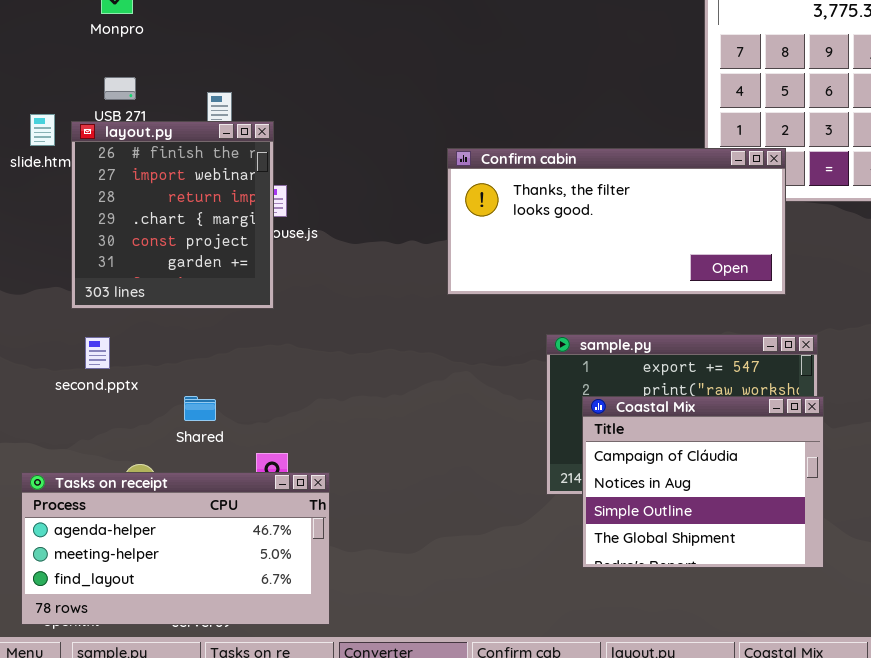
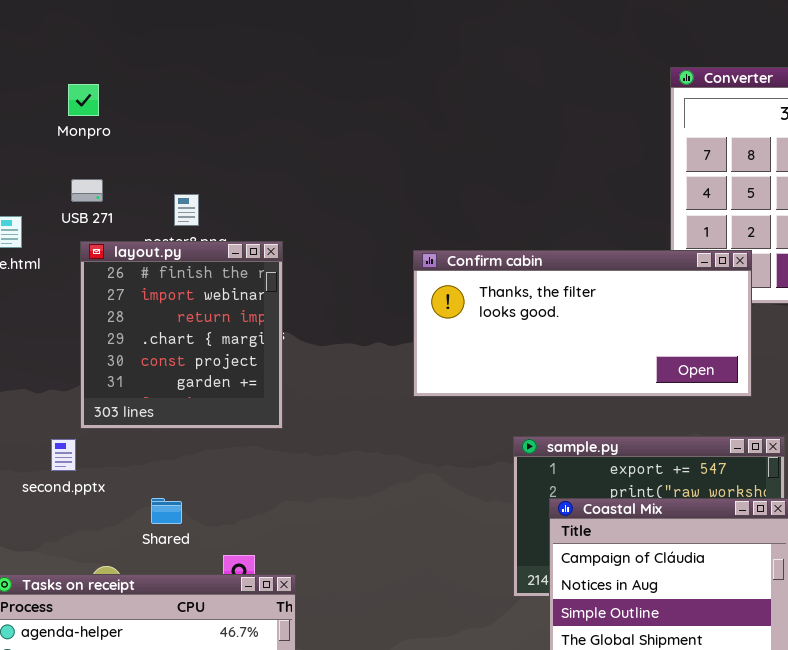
layout.py: [71,121,274,309] -> [80,241,283,429], moved

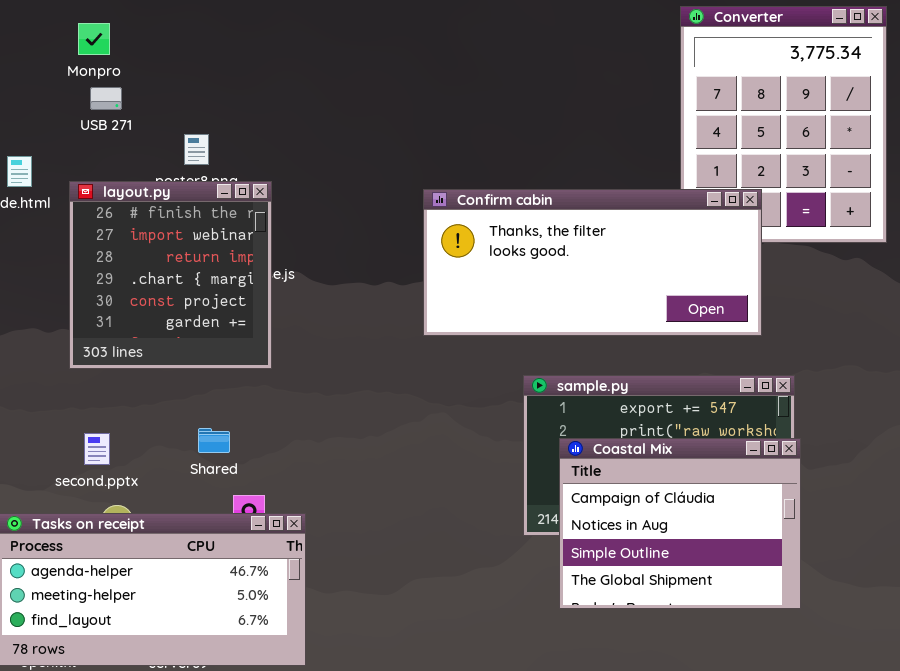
USB 271: [71,179,103,202] -> [90,87,122,110], moved
layout.py: [80,241,283,429] -> [69,181,272,369], moved
second.pptx: [51,439,76,471] -> [84,433,110,465], moved
Shared: [151,498,182,524] -> [198,428,230,453], moved

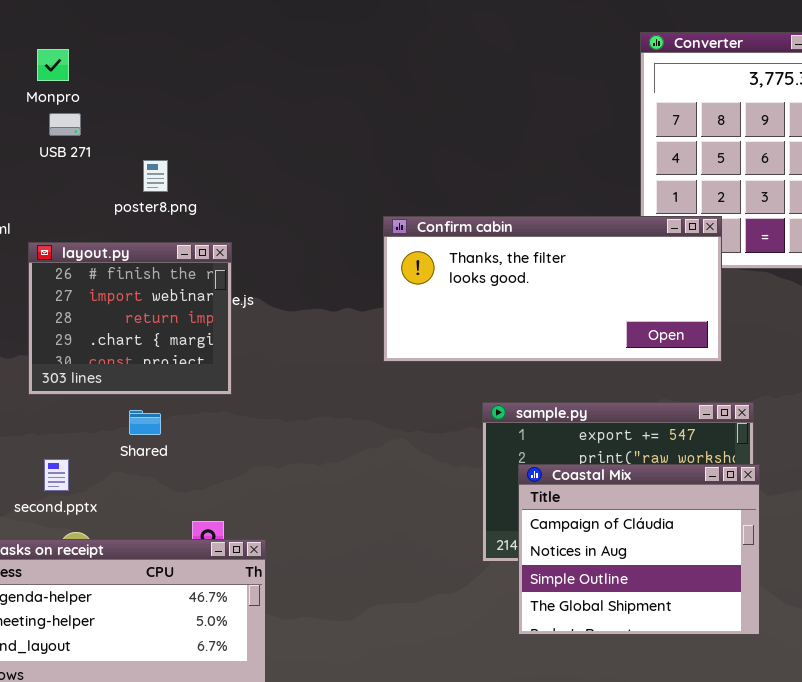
layout.py: [69,181,272,369] -> [28,242,232,395], resized
Shared: [198,428,230,453] -> [129,410,161,435], moved

